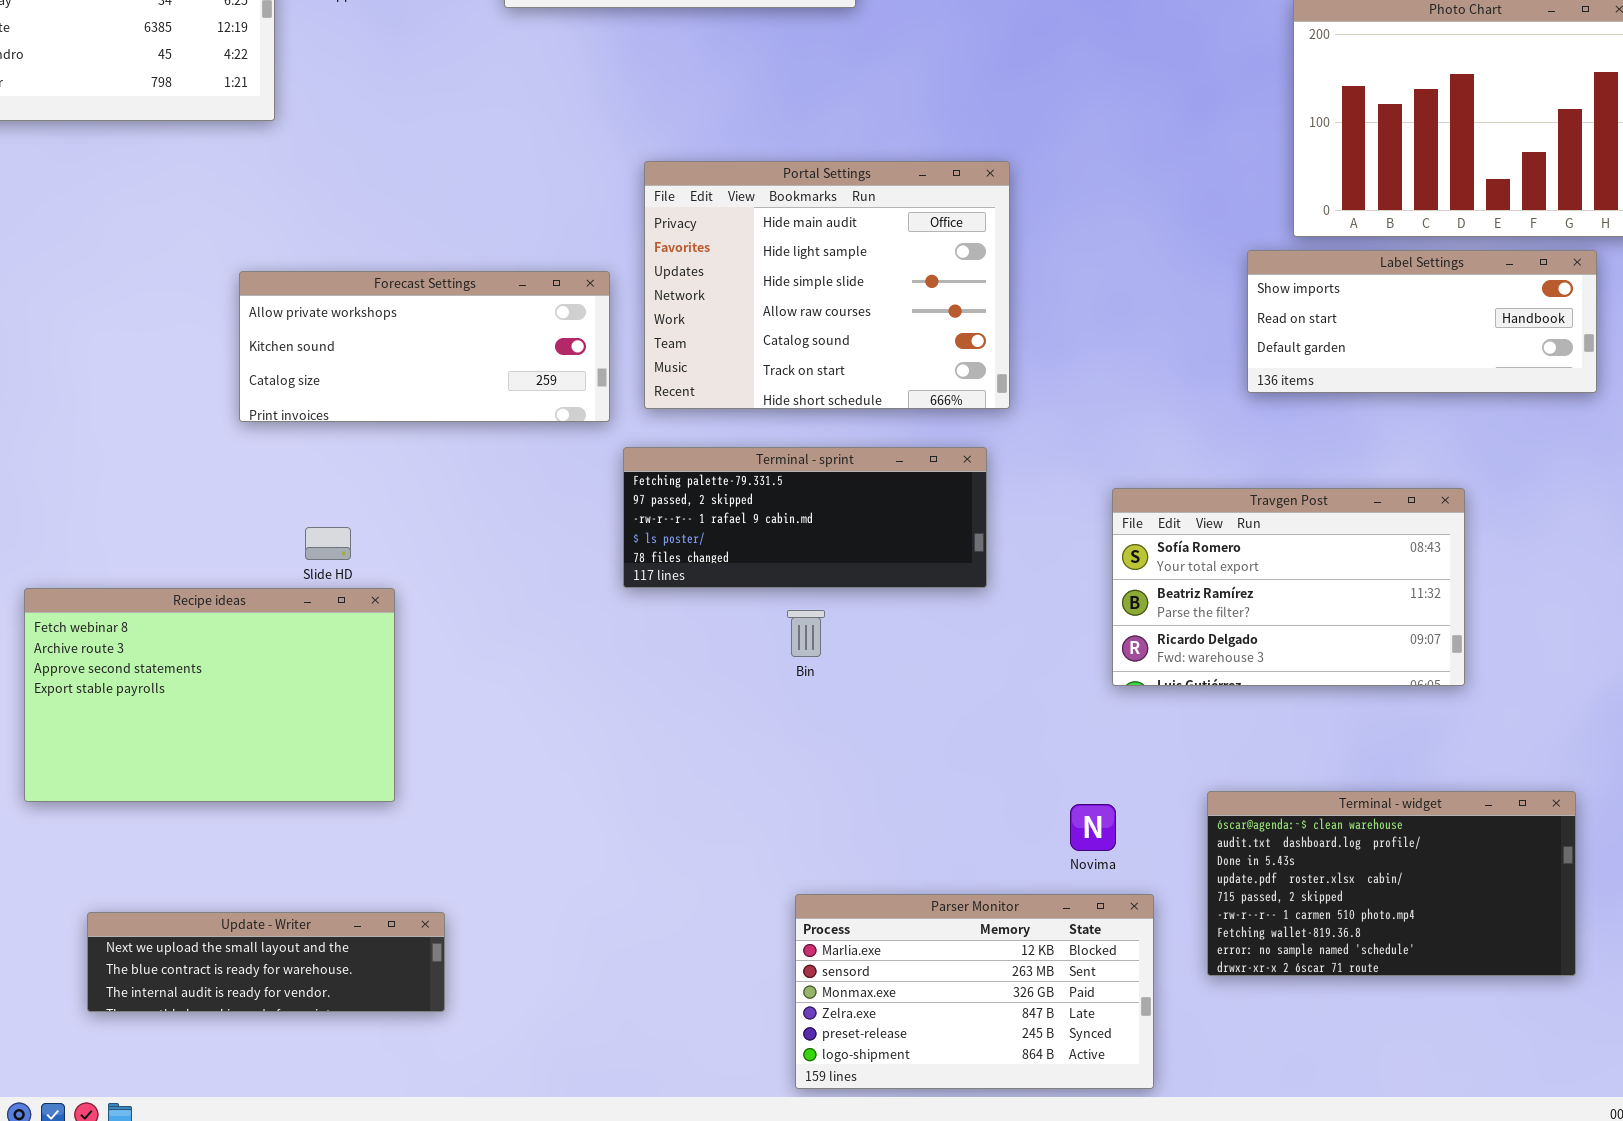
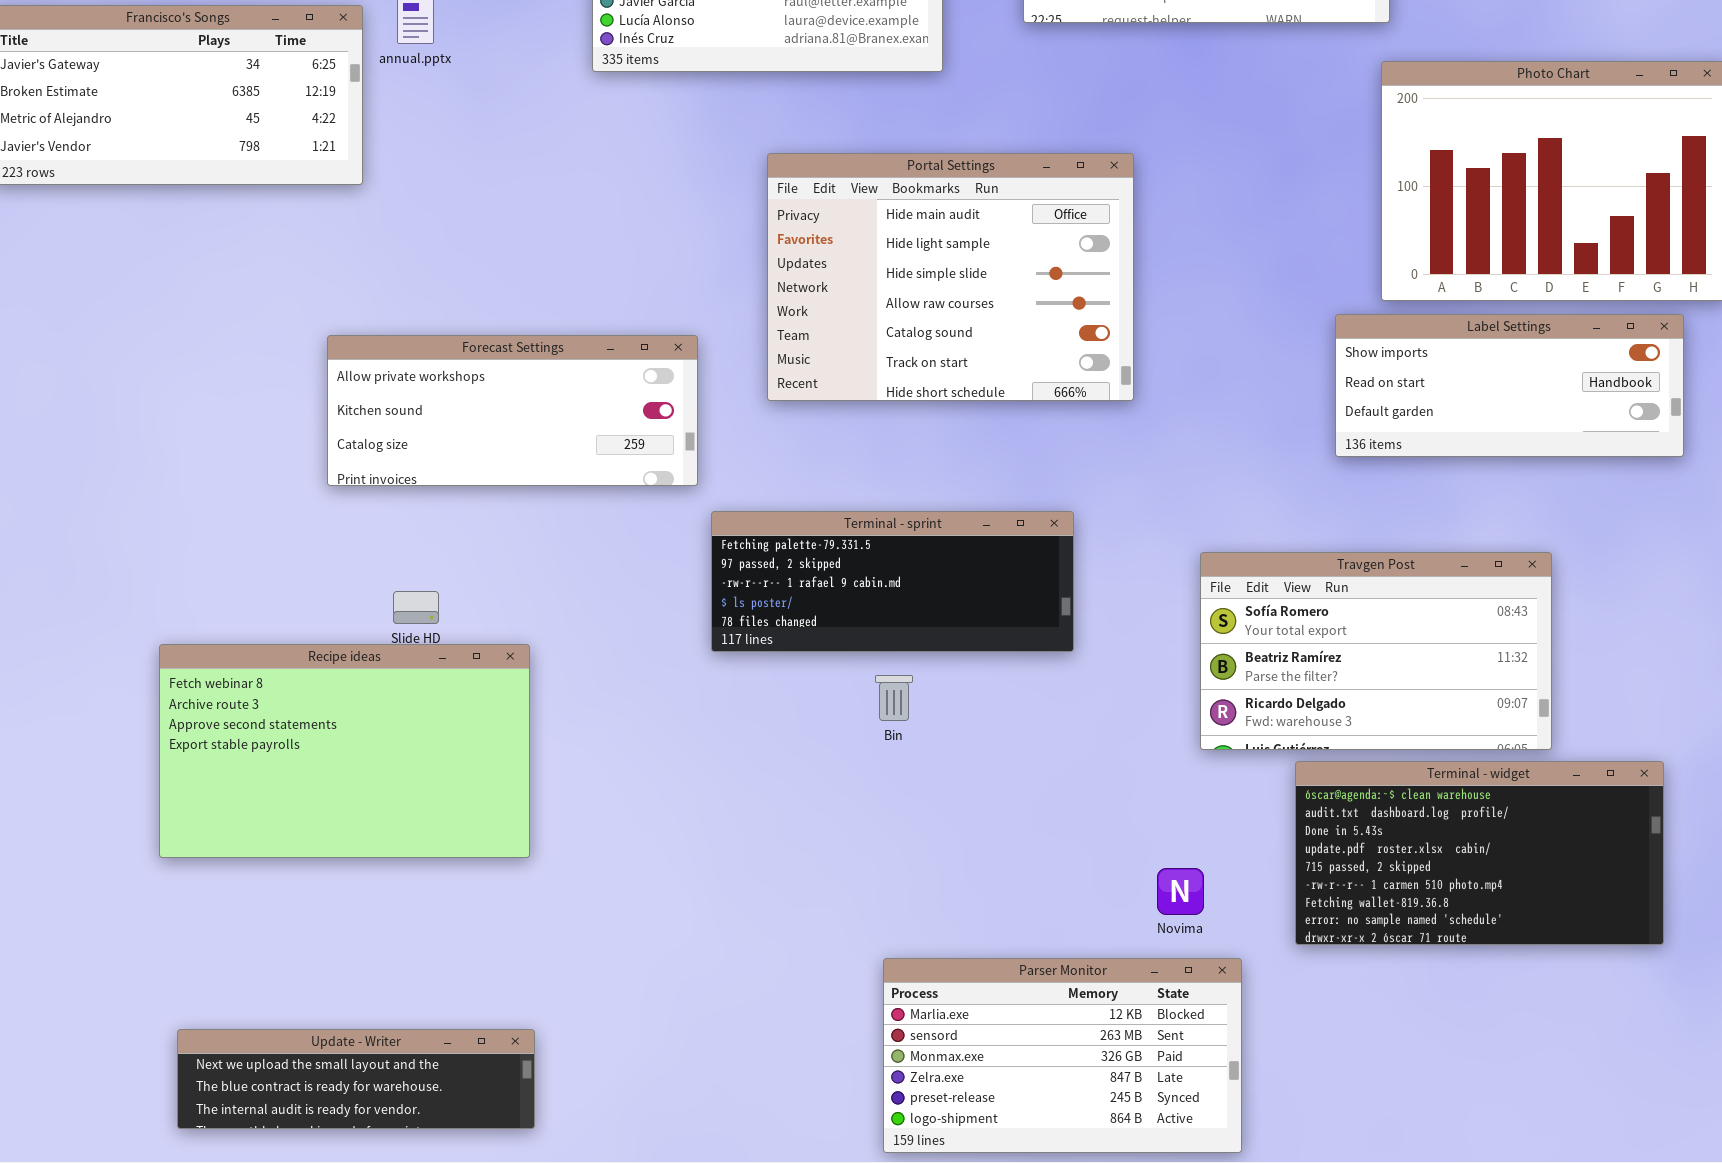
Portal Settings: [644,161,1010,409] -> [767,153,1134,401], moved
Recipe ideas: [24,588,395,802] -> [159,644,530,858], moved
Terminal - widget: [1207,791,1576,976] -> [1295,761,1664,945], moved
Update - Writer: [87,912,445,1012] -> [177,1029,535,1129], moved

